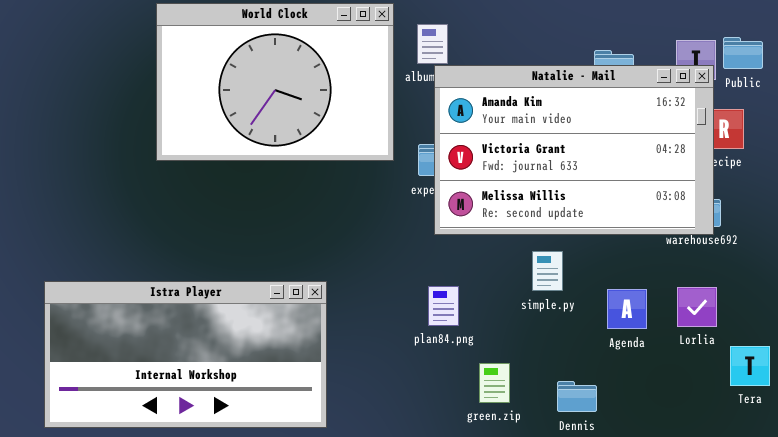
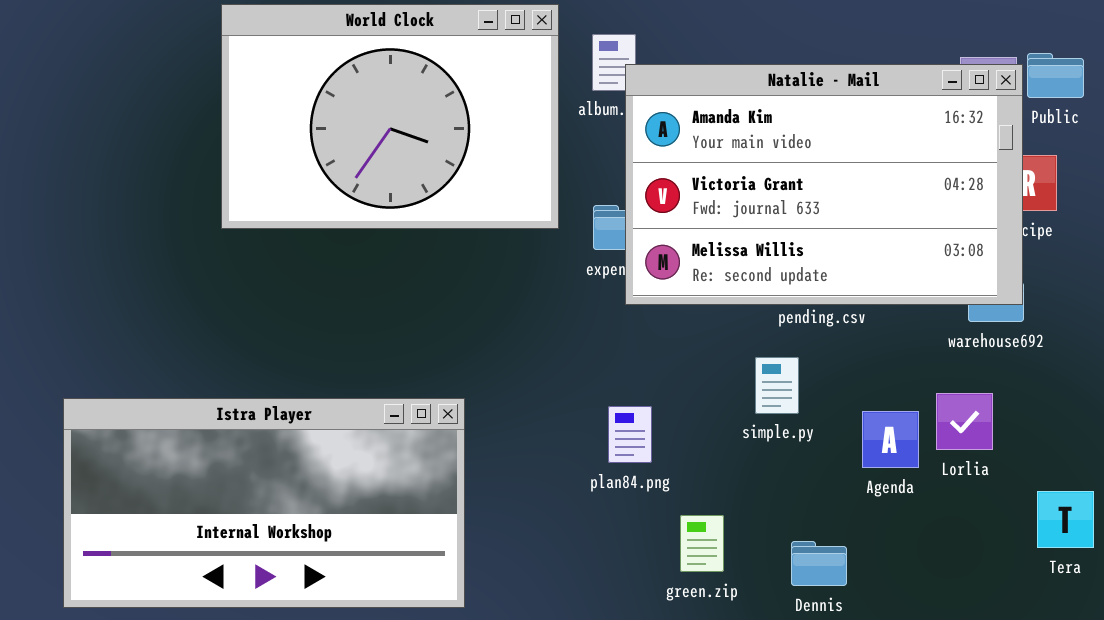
Natalie - Mail: [434,65,714,235] -> [625,64,1023,305], moved
Lorlia: [677,287,717,327] -> [936,393,993,450], moved

